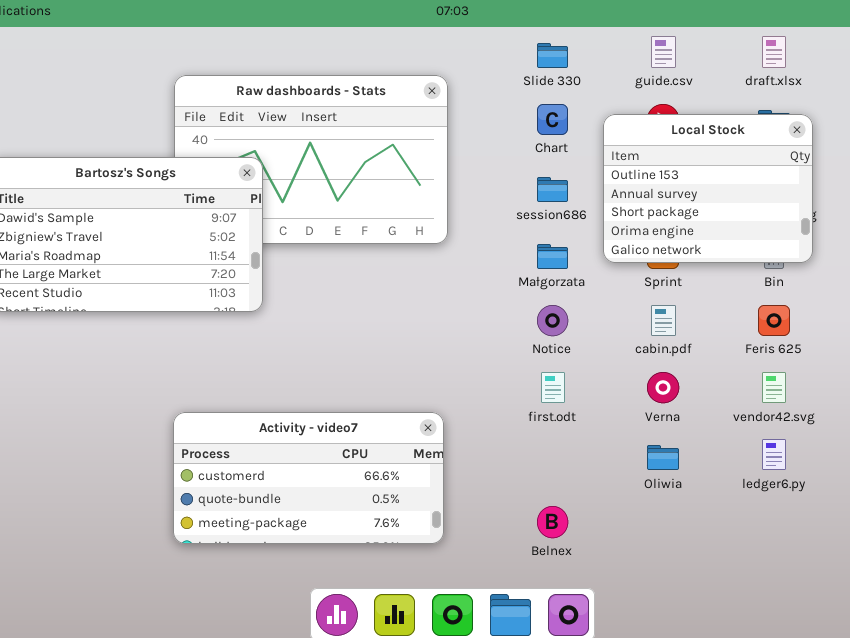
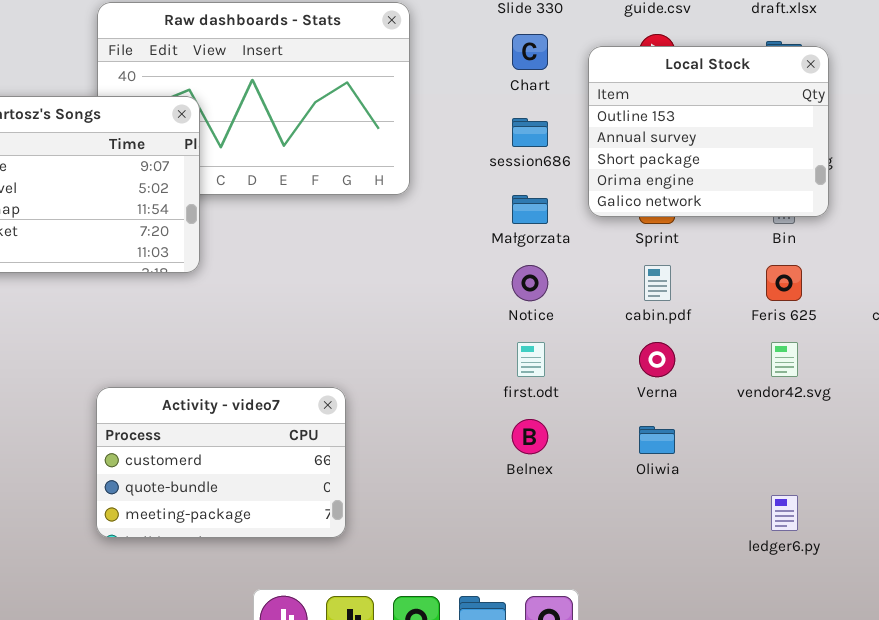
Activity - video7: [173,412,444,544] -> [96,387,346,538], resized
ledger6.py: [762,439,786,470] -> [771,495,798,531], moved
Belnex: [537,506,568,538] -> [512,419,548,454], moved

